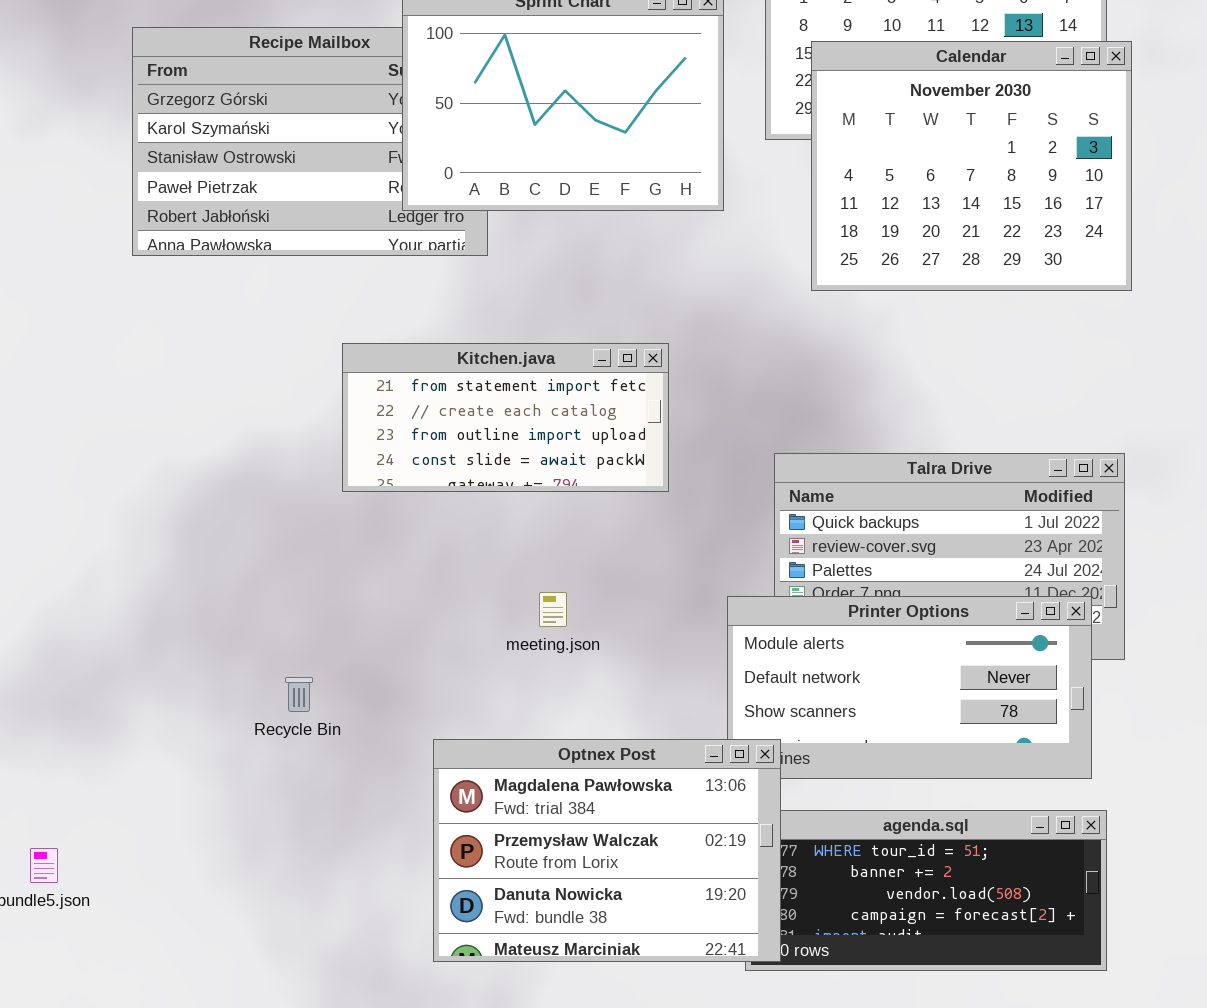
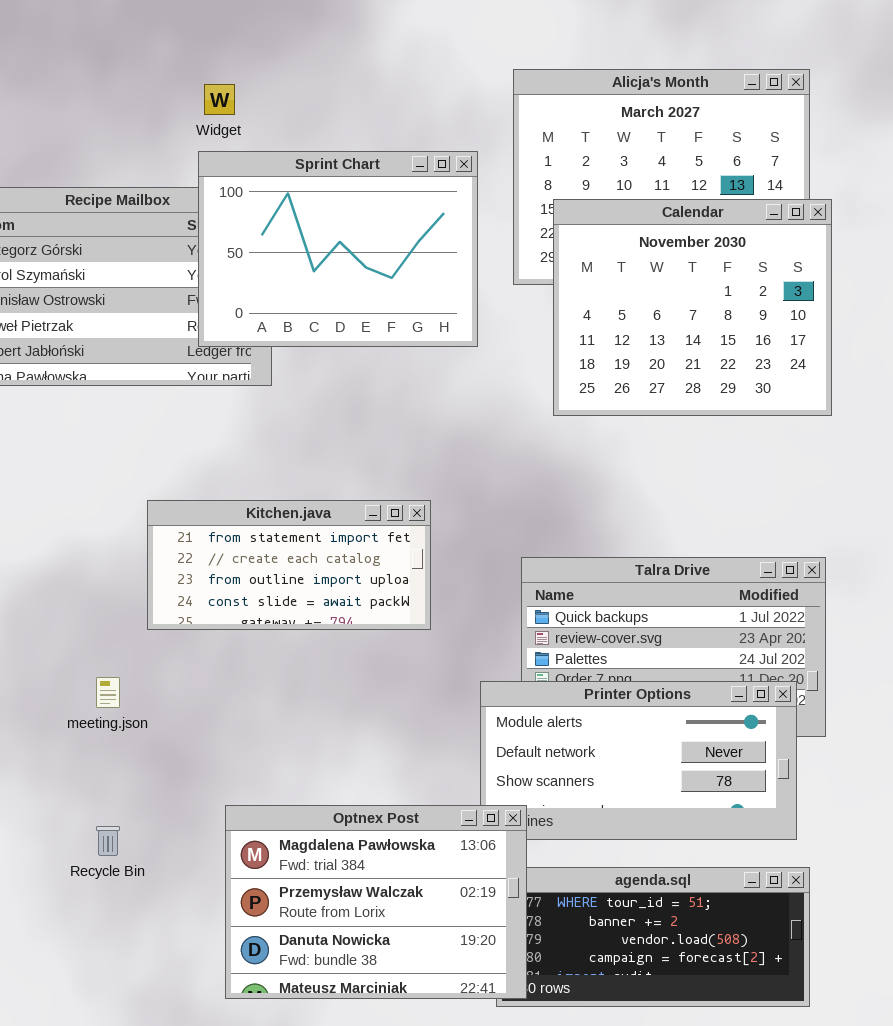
Kitchen.java: [342,343,669,492] -> [147,500,431,630], moved
meeting.json: [539,592,567,627] -> [96,677,120,708], moved
Recycle Bin: [285,677,313,712] -> [96,826,120,856], moved

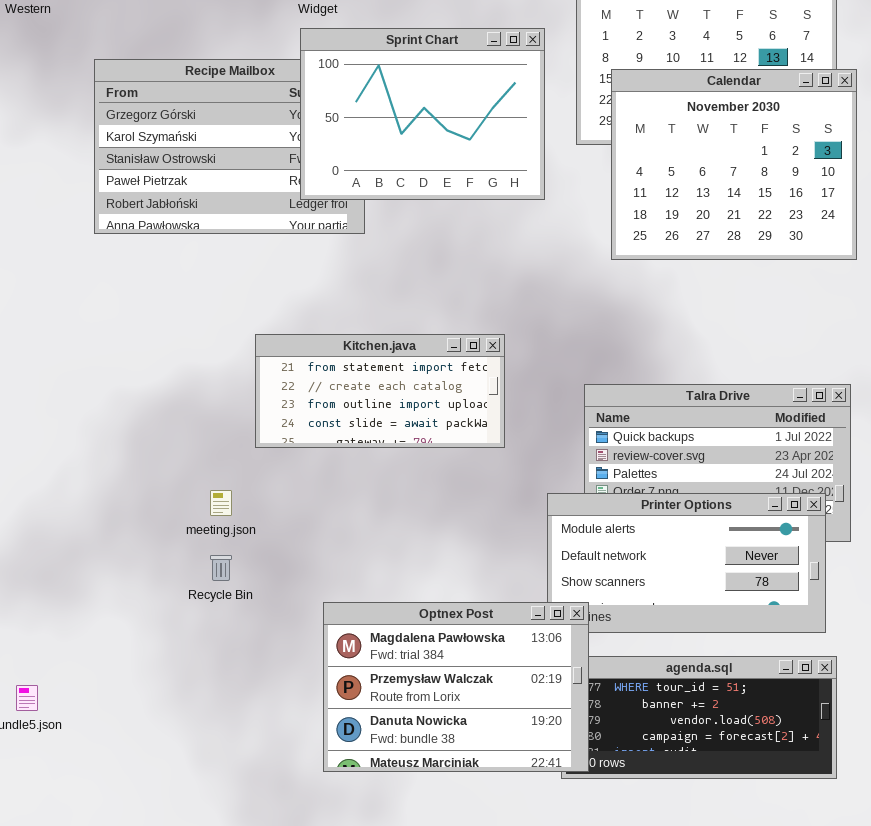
Recycle Bin: [96,826,120,856] -> [210,555,232,581], moved

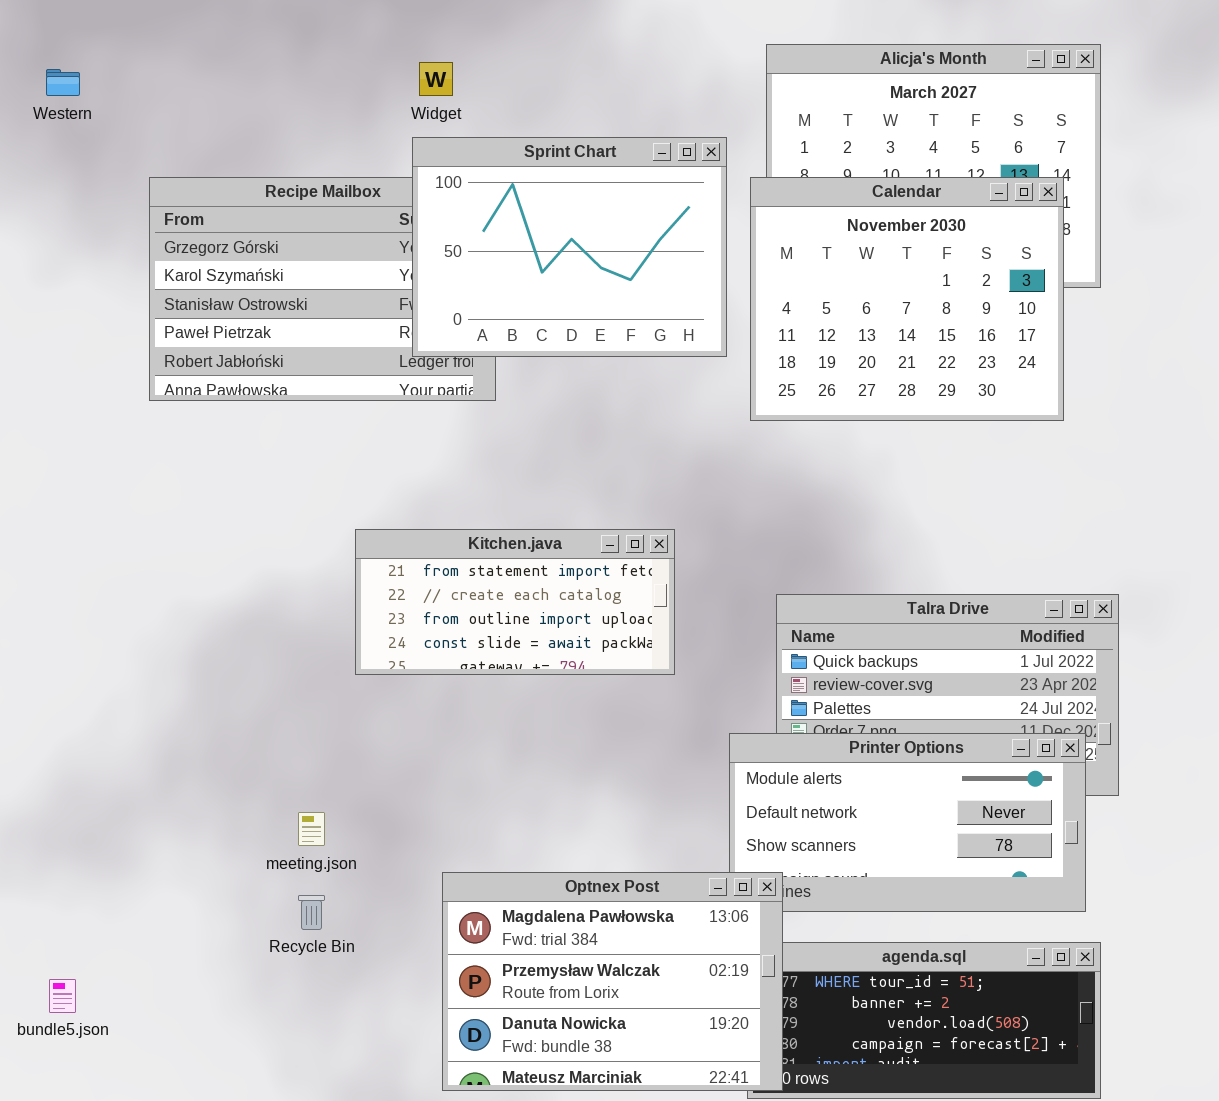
Calendar: [611,69,857,260] -> [750,177,1064,421], moved
meeting.json: [210,490,232,516] -> [298,812,325,846], moved
Recycle Bin: [210,555,232,581] -> [298,895,325,930], moved

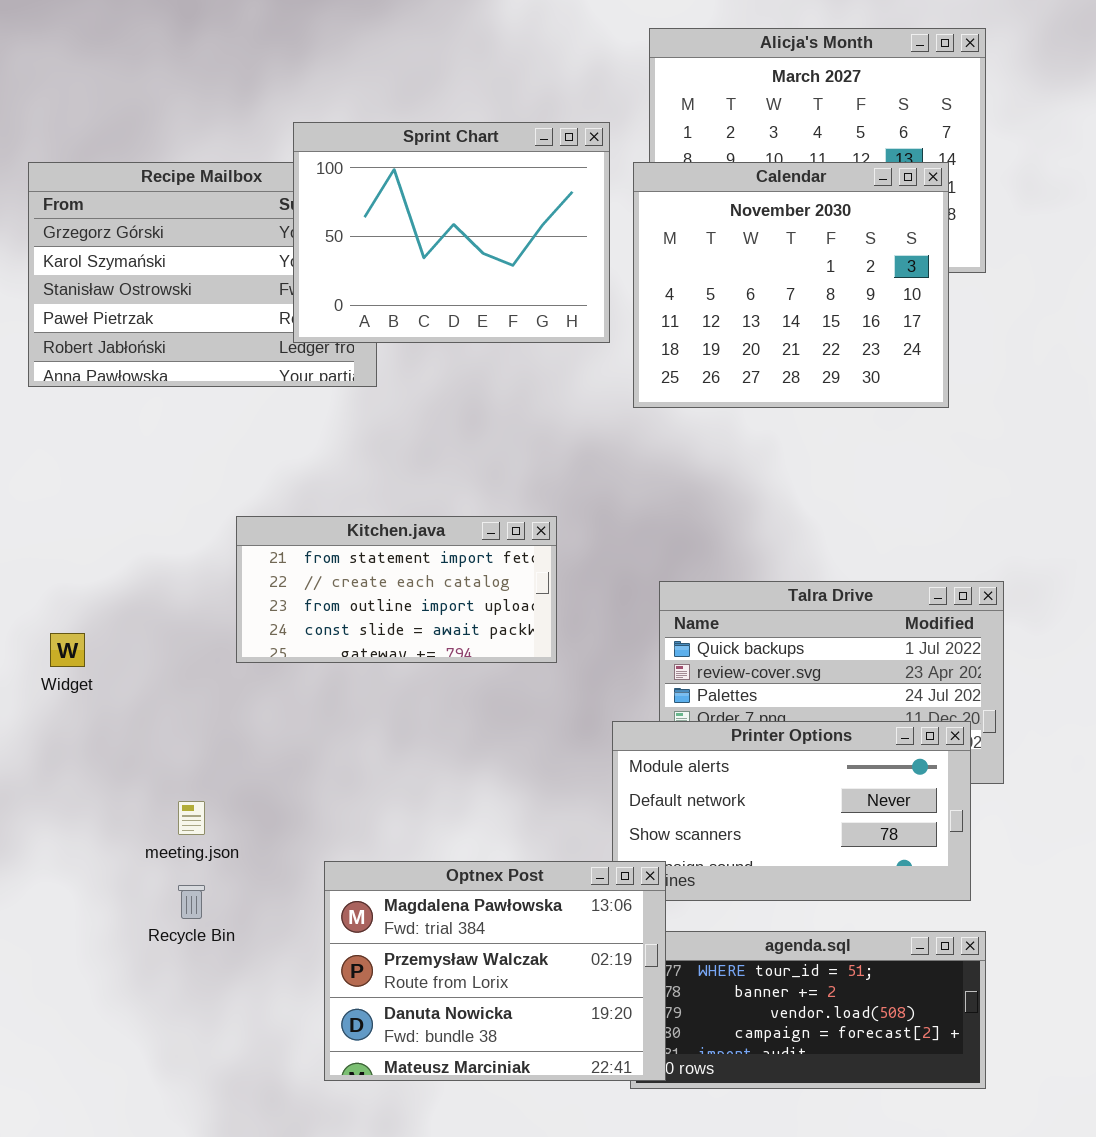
Widget: [419,62,453,96] -> [50,633,85,667], moved

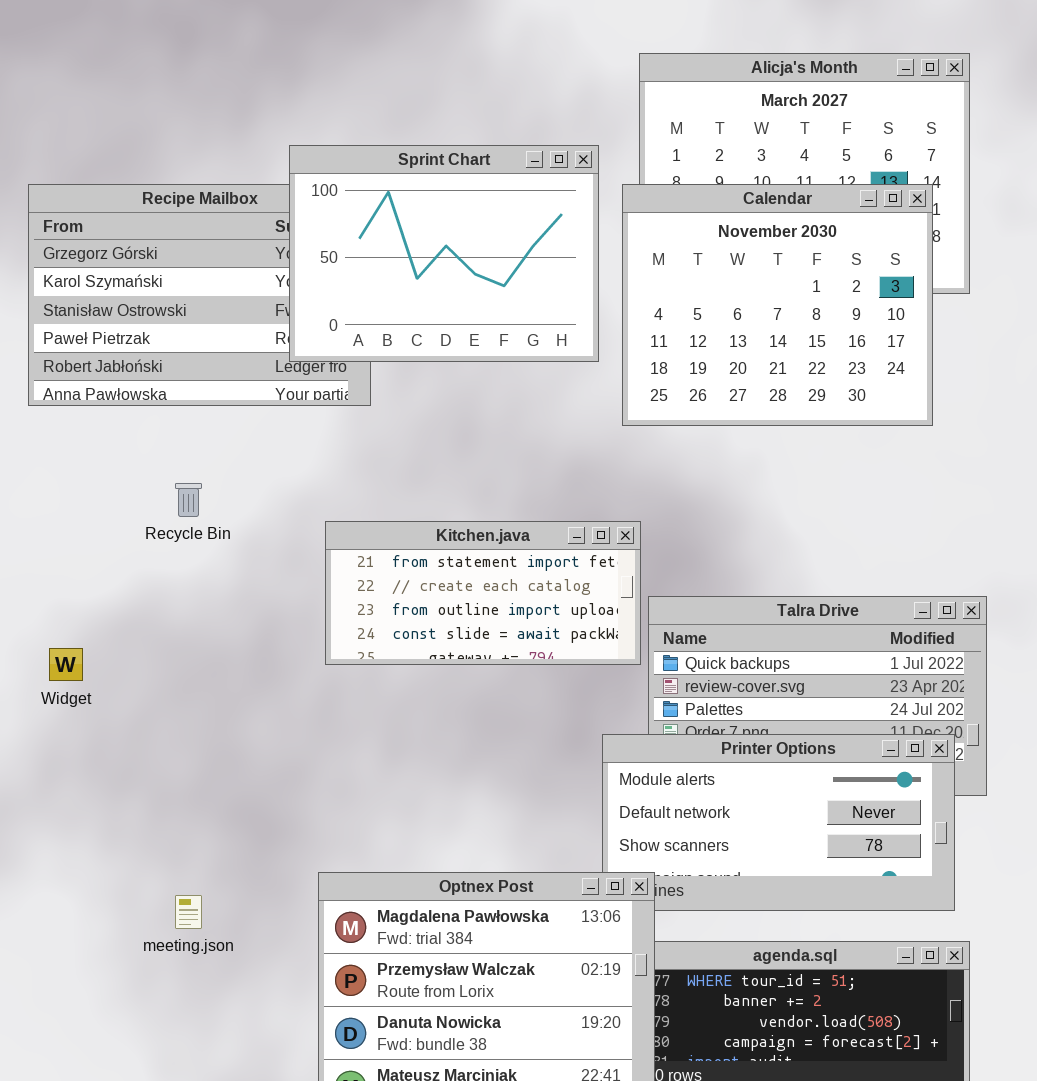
Kitchen.java: [236,516,557,663] -> [325,521,641,665], moved
meeting.json: [178,801,205,835] -> [175,895,202,929], moved
Recycle Bin: [178,885,205,919] -> [175,483,202,517], moved

